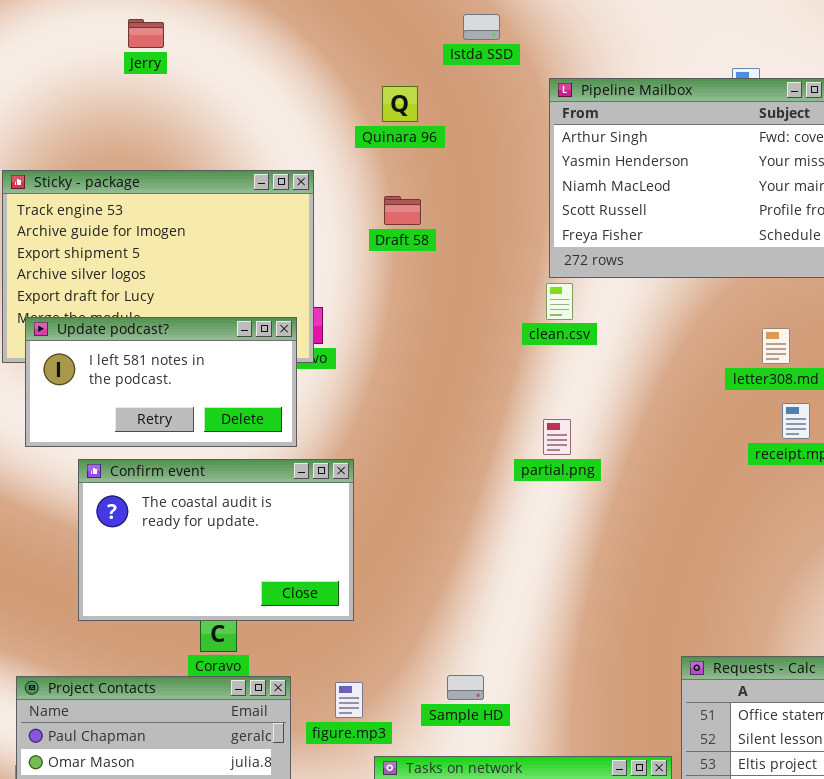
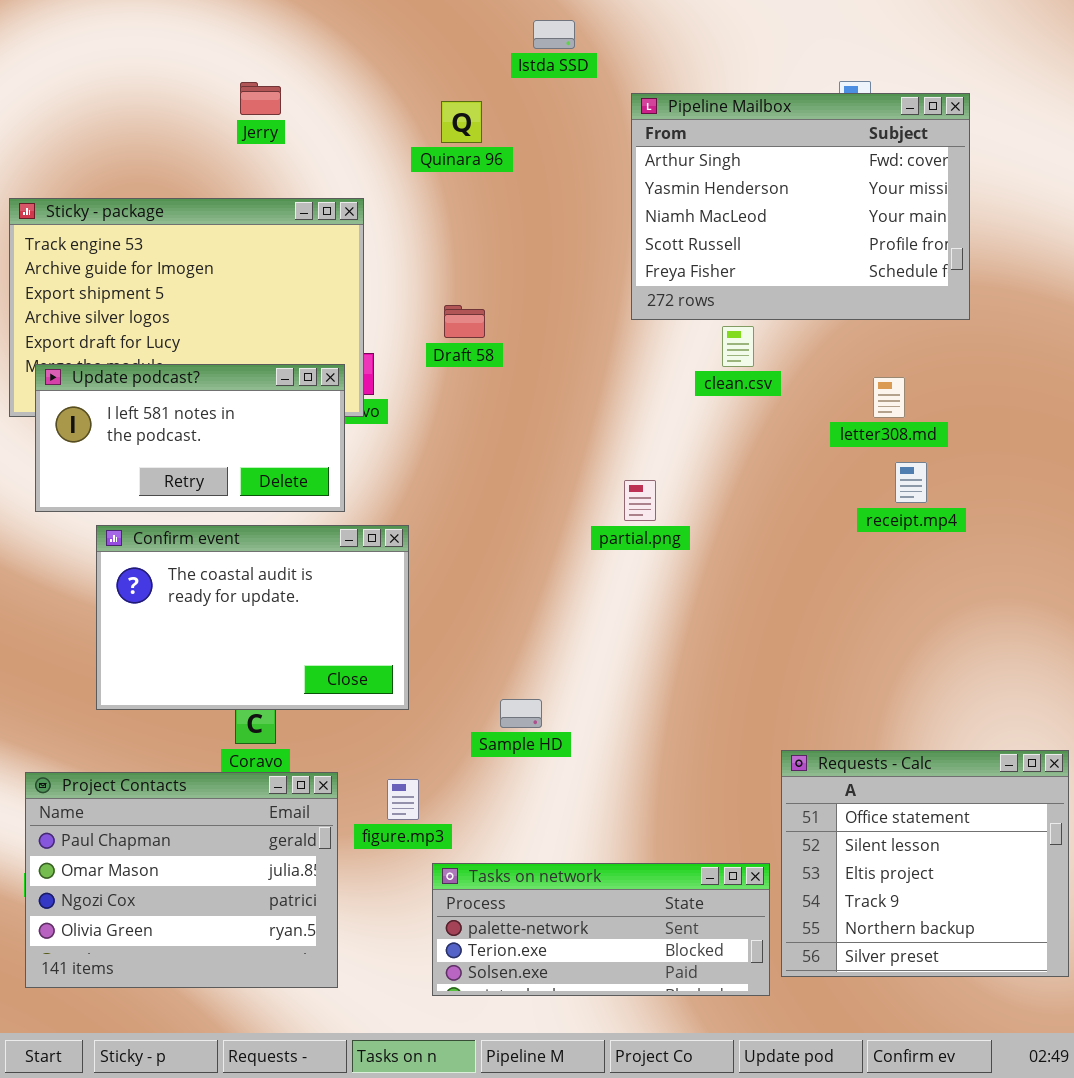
Jerry: [128,19,164,48] -> [240,82,281,115], moved
Draft 58: [384,196,421,225] -> [444,305,485,338], moved
clean.csv: [546,283,573,320] -> [722,326,754,367], moved
Sample HD: [447,675,484,700] -> [500,699,542,728], moved

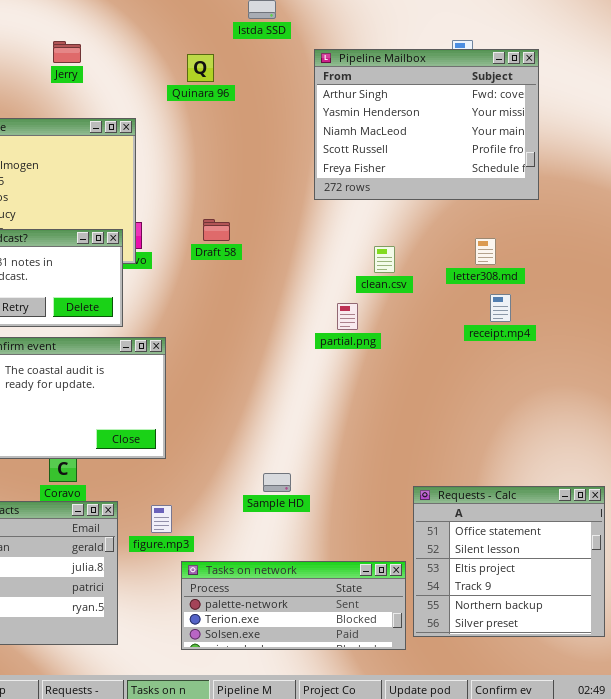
Draft 58: [444,305,485,338] -> [203,219,230,241], moved
clean.csv: [722,326,754,367] -> [374,246,395,273], moved
partial.png: [624,480,656,521] -> [337,303,358,330], moved
Sample HD: [500,699,542,728] -> [263,473,291,492], moved

